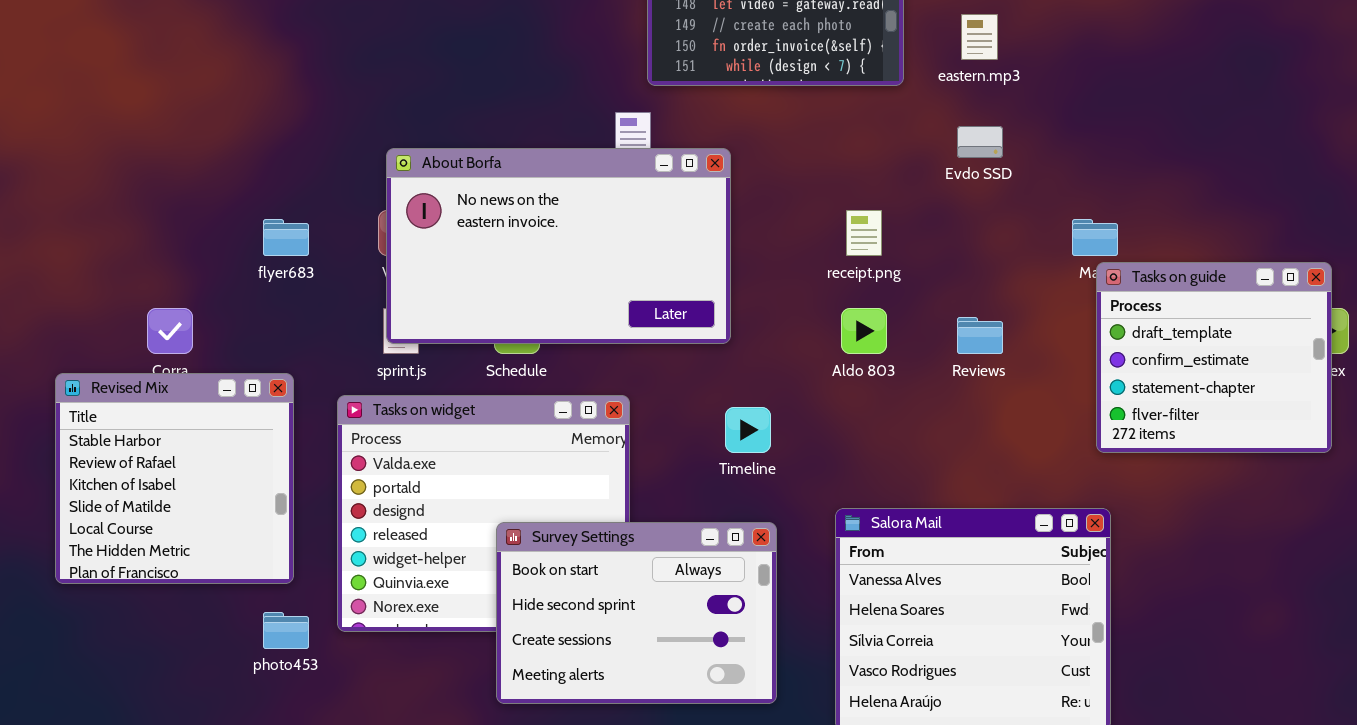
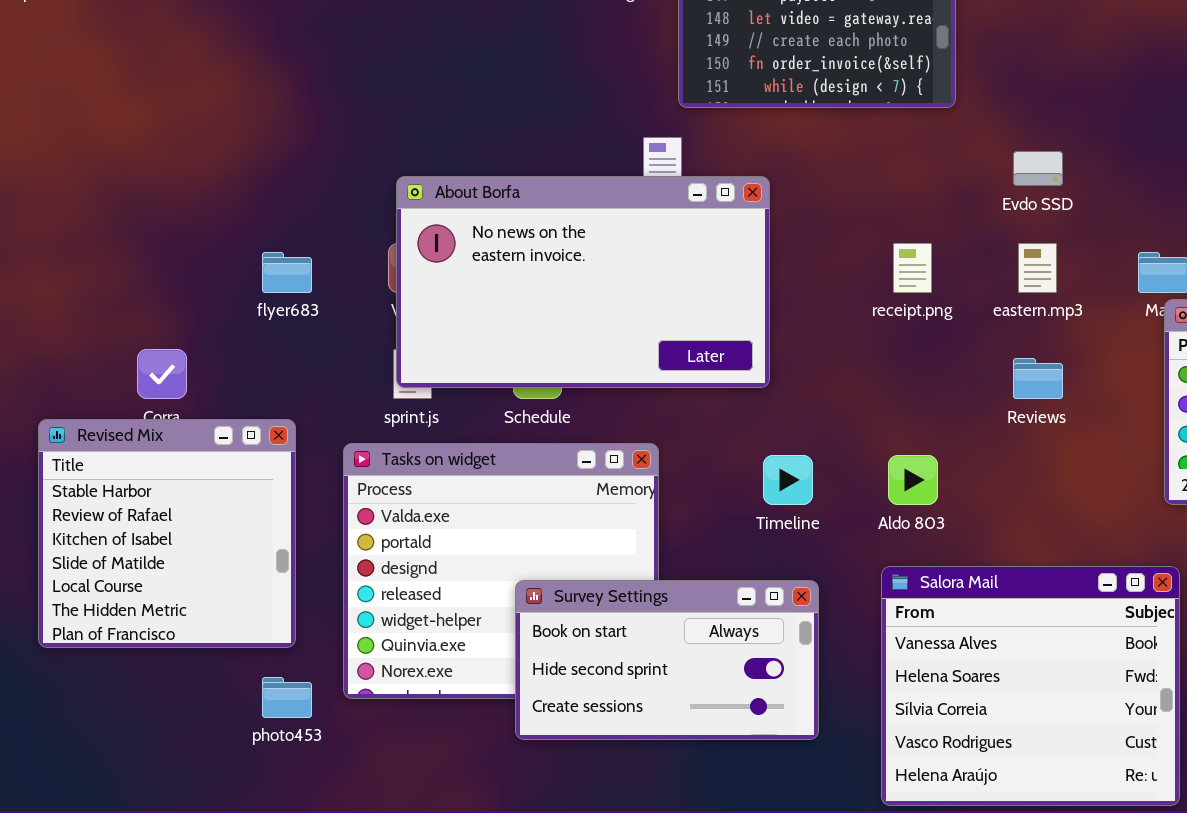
eastern.mp3: [961,14,998,60] -> [1018,243,1057,293], moved
Aldo 803: [841,308,887,354] -> [888,455,938,505], moved
Survey Settings: [496,522,777,704] -> [515,580,819,740], resized

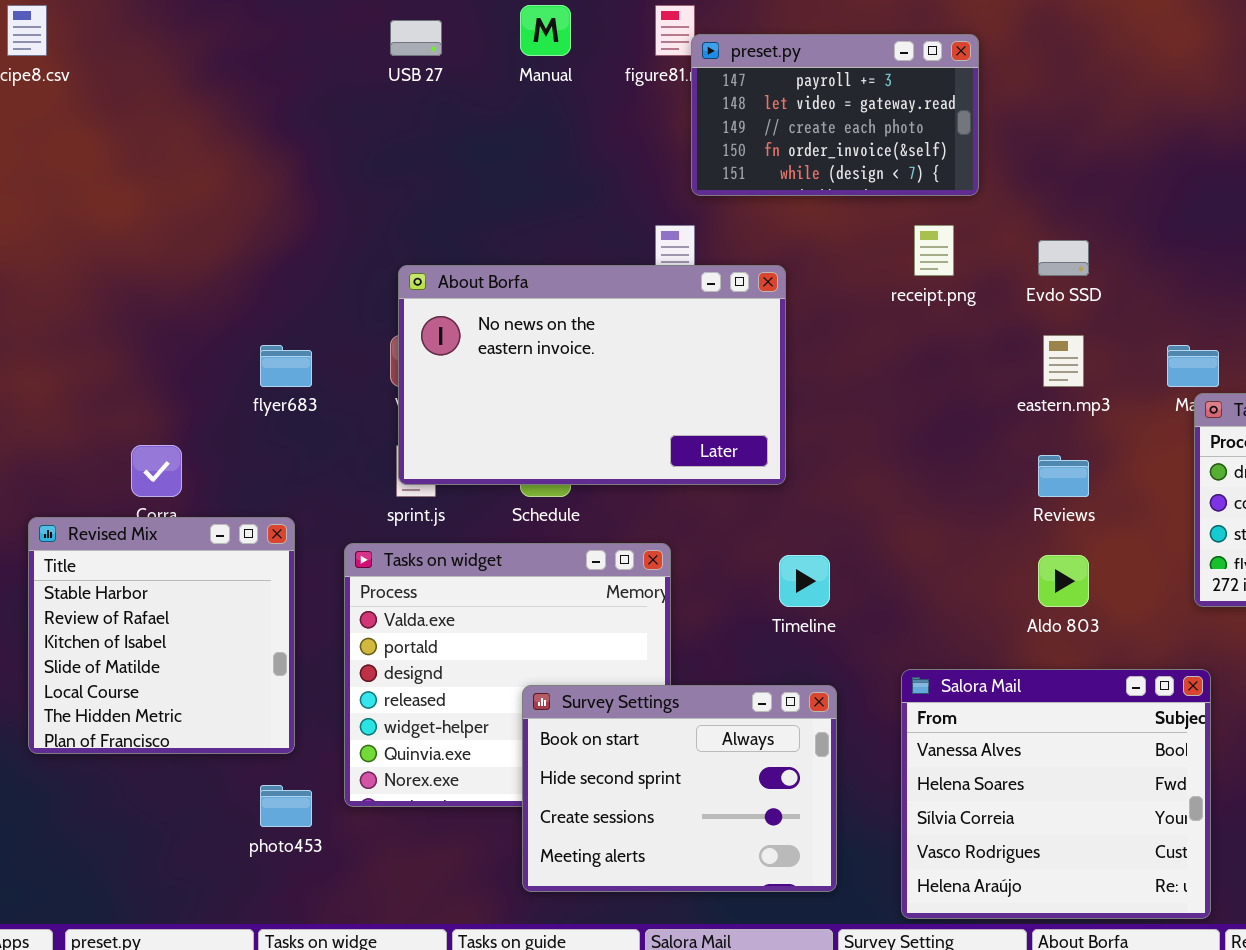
receipt.png: [893,243,932,293] -> [914,225,954,276], moved
Aldo 803: [888,455,938,505] -> [1038,555,1089,607], moved
Survey Settings: [515,580,819,740] -> [522,685,837,892], resized

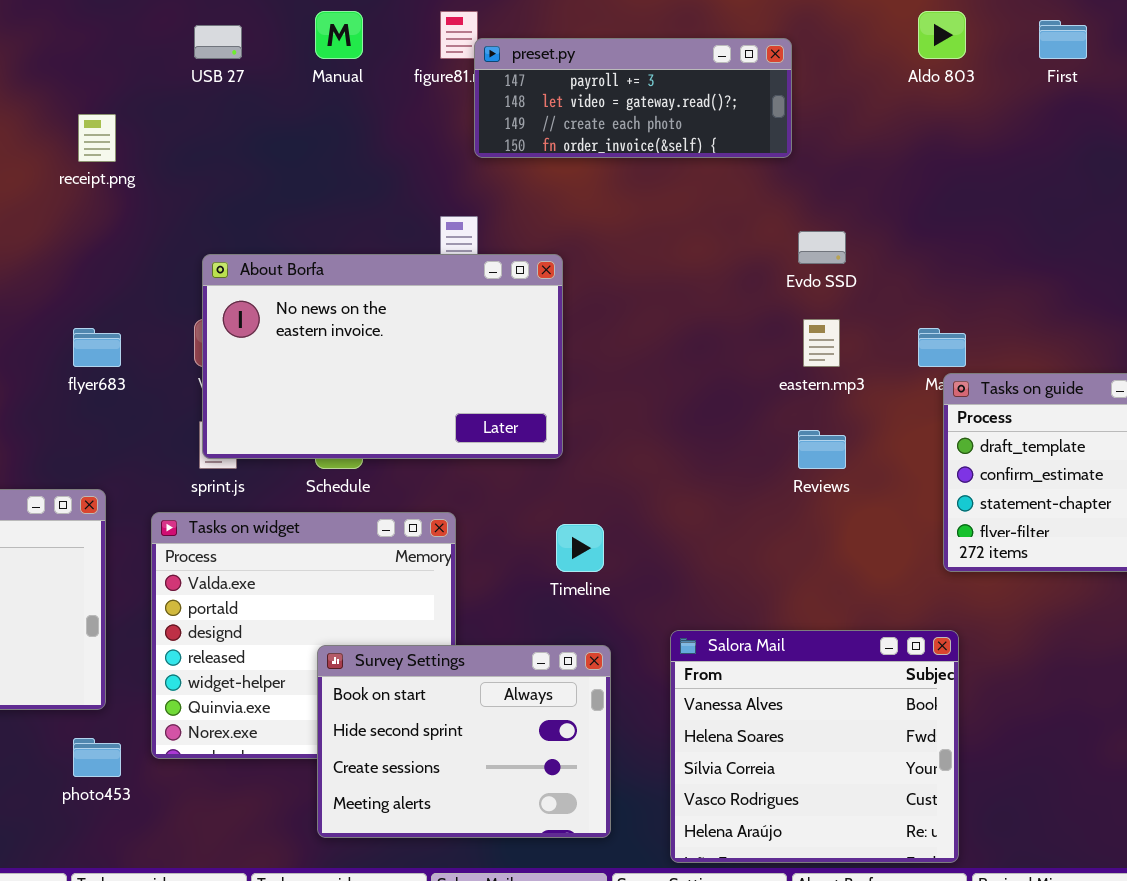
preset.py: [691,34,979,196] -> [474,38,792,158], resized
receipt.png: [914,225,954,276] -> [78,114,116,162], moved
Aldo 803: [1038,555,1089,607] -> [918,11,966,59], moved

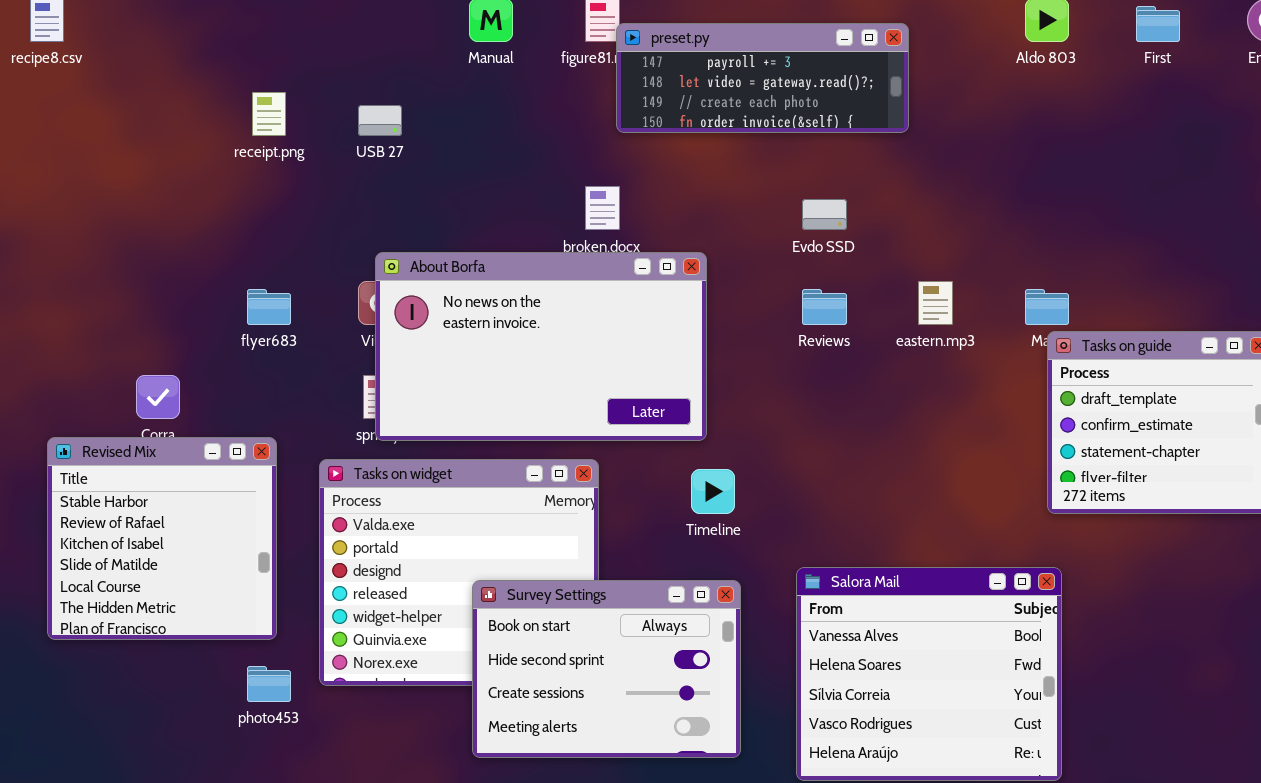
USB 27: [194,25,242,59] -> [358,105,402,136], moved
Evdo SSD: [798,231,846,264] -> [802,199,847,230], moved
About Borfa: [202,254,563,459] -> [375,252,707,441], moved
Reviews: [798,430,846,469] -> [802,289,847,325], moved

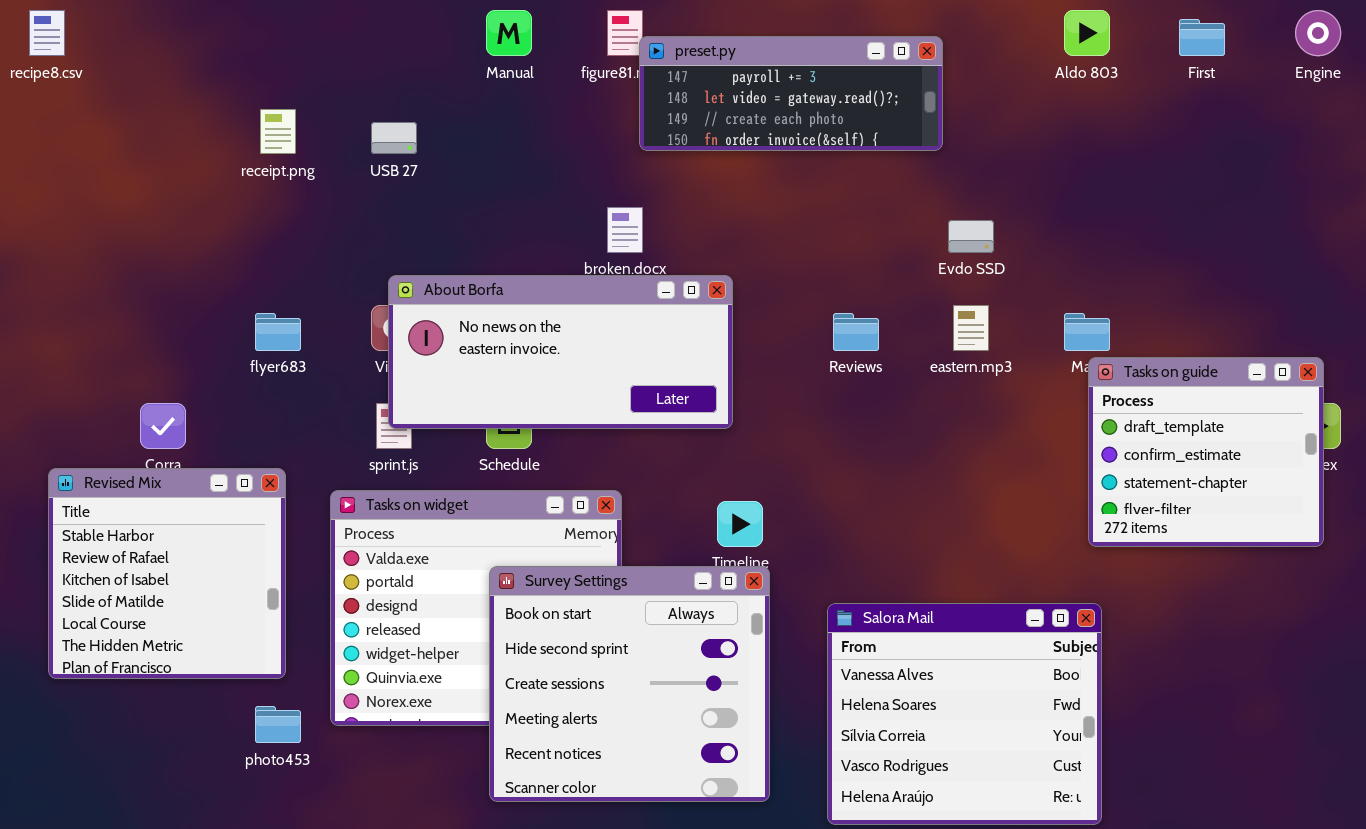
Evdo SSD: [802,199,847,230] -> [948,220,994,253], moved
About Borfa: [375,252,707,441] -> [388,275,733,429], resized
Survey Settings: [472,580,741,758] -> [489,566,770,802], resized

